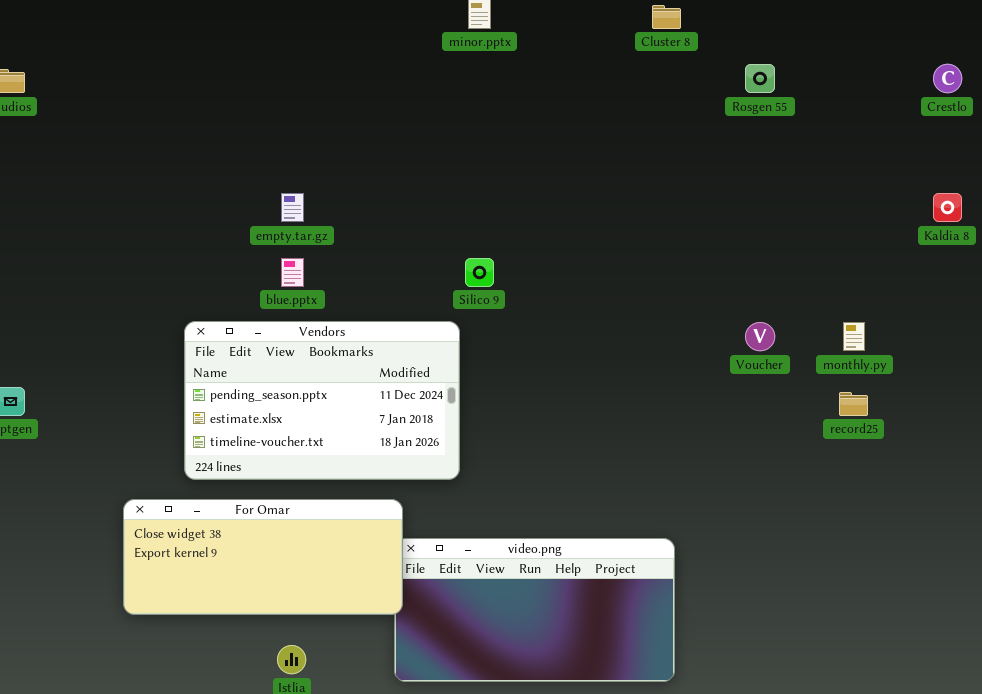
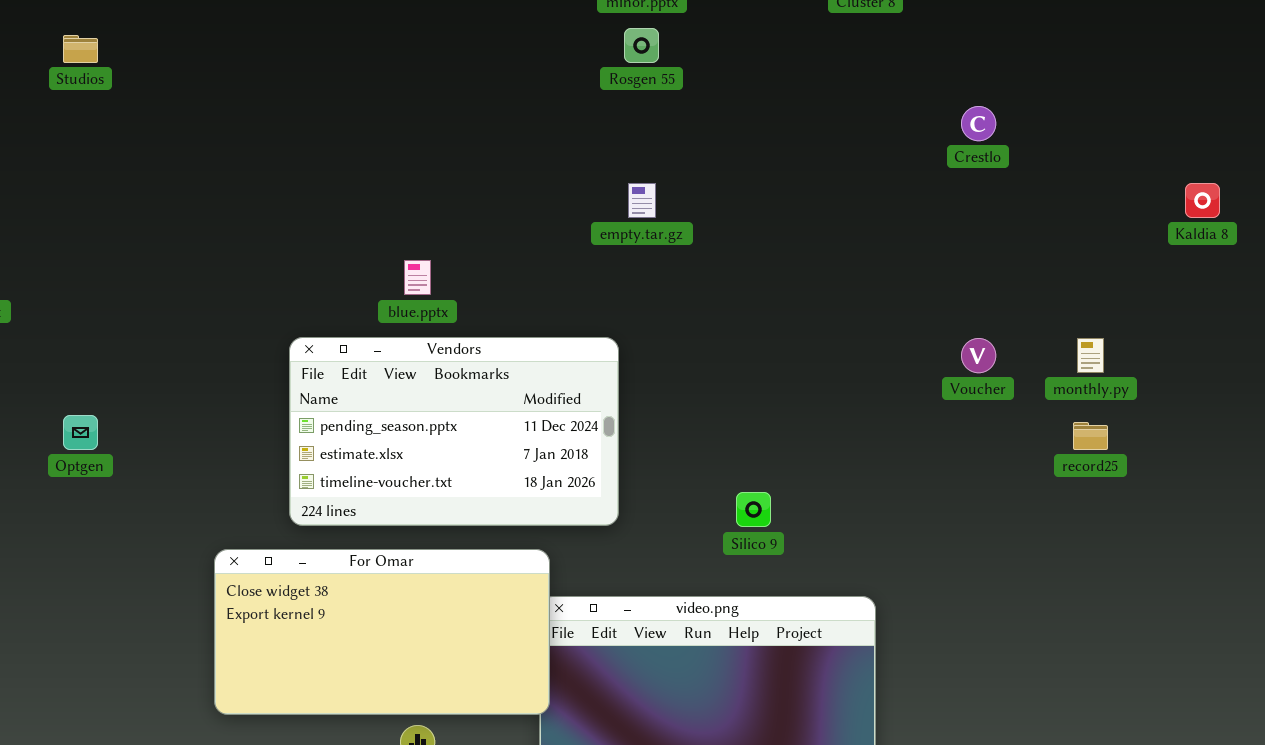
Rosgen 55: [745,64,775,93] -> [624,28,659,63], moved
Crestlo: [933,64,962,93] -> [961,106,996,141], moved
empty.tar.gz: [281,193,304,222] -> [628,183,656,218], moved
Silico 9: [465,258,494,287] -> [736,492,771,527], moved
For Omar: [123,499,403,615] -> [214,549,550,715], resized

